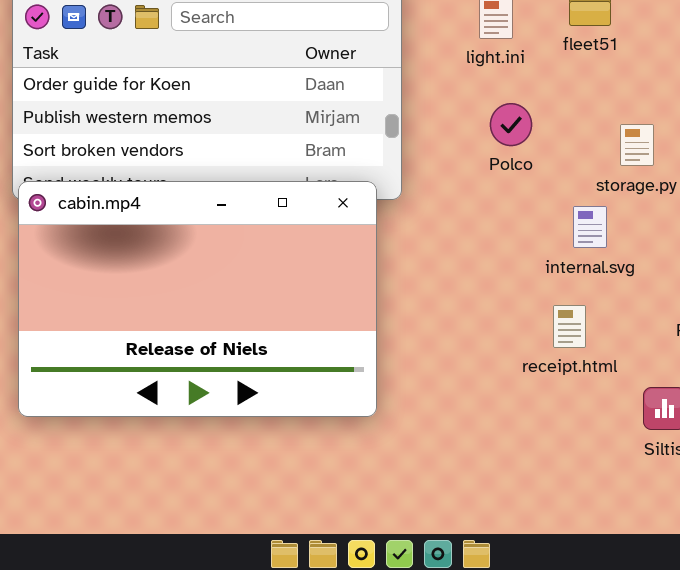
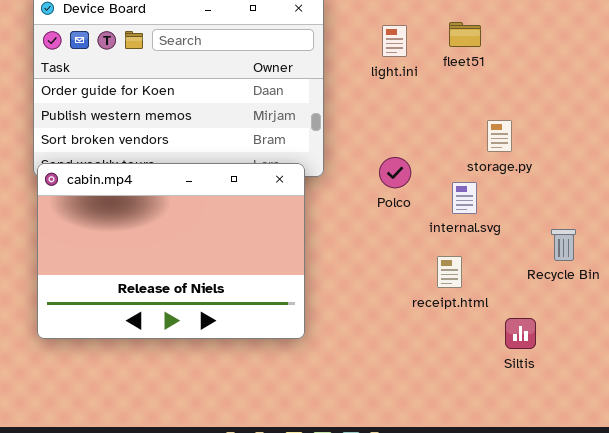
Polco: [490,103,532,146] -> [379,157,411,188], moved

